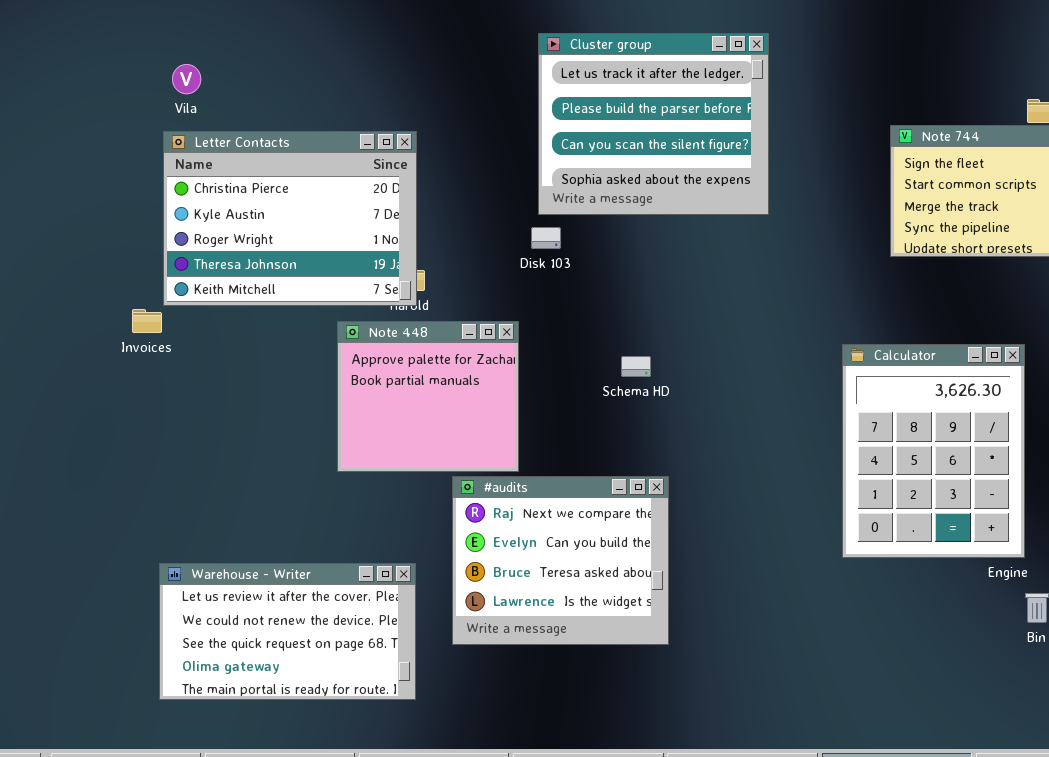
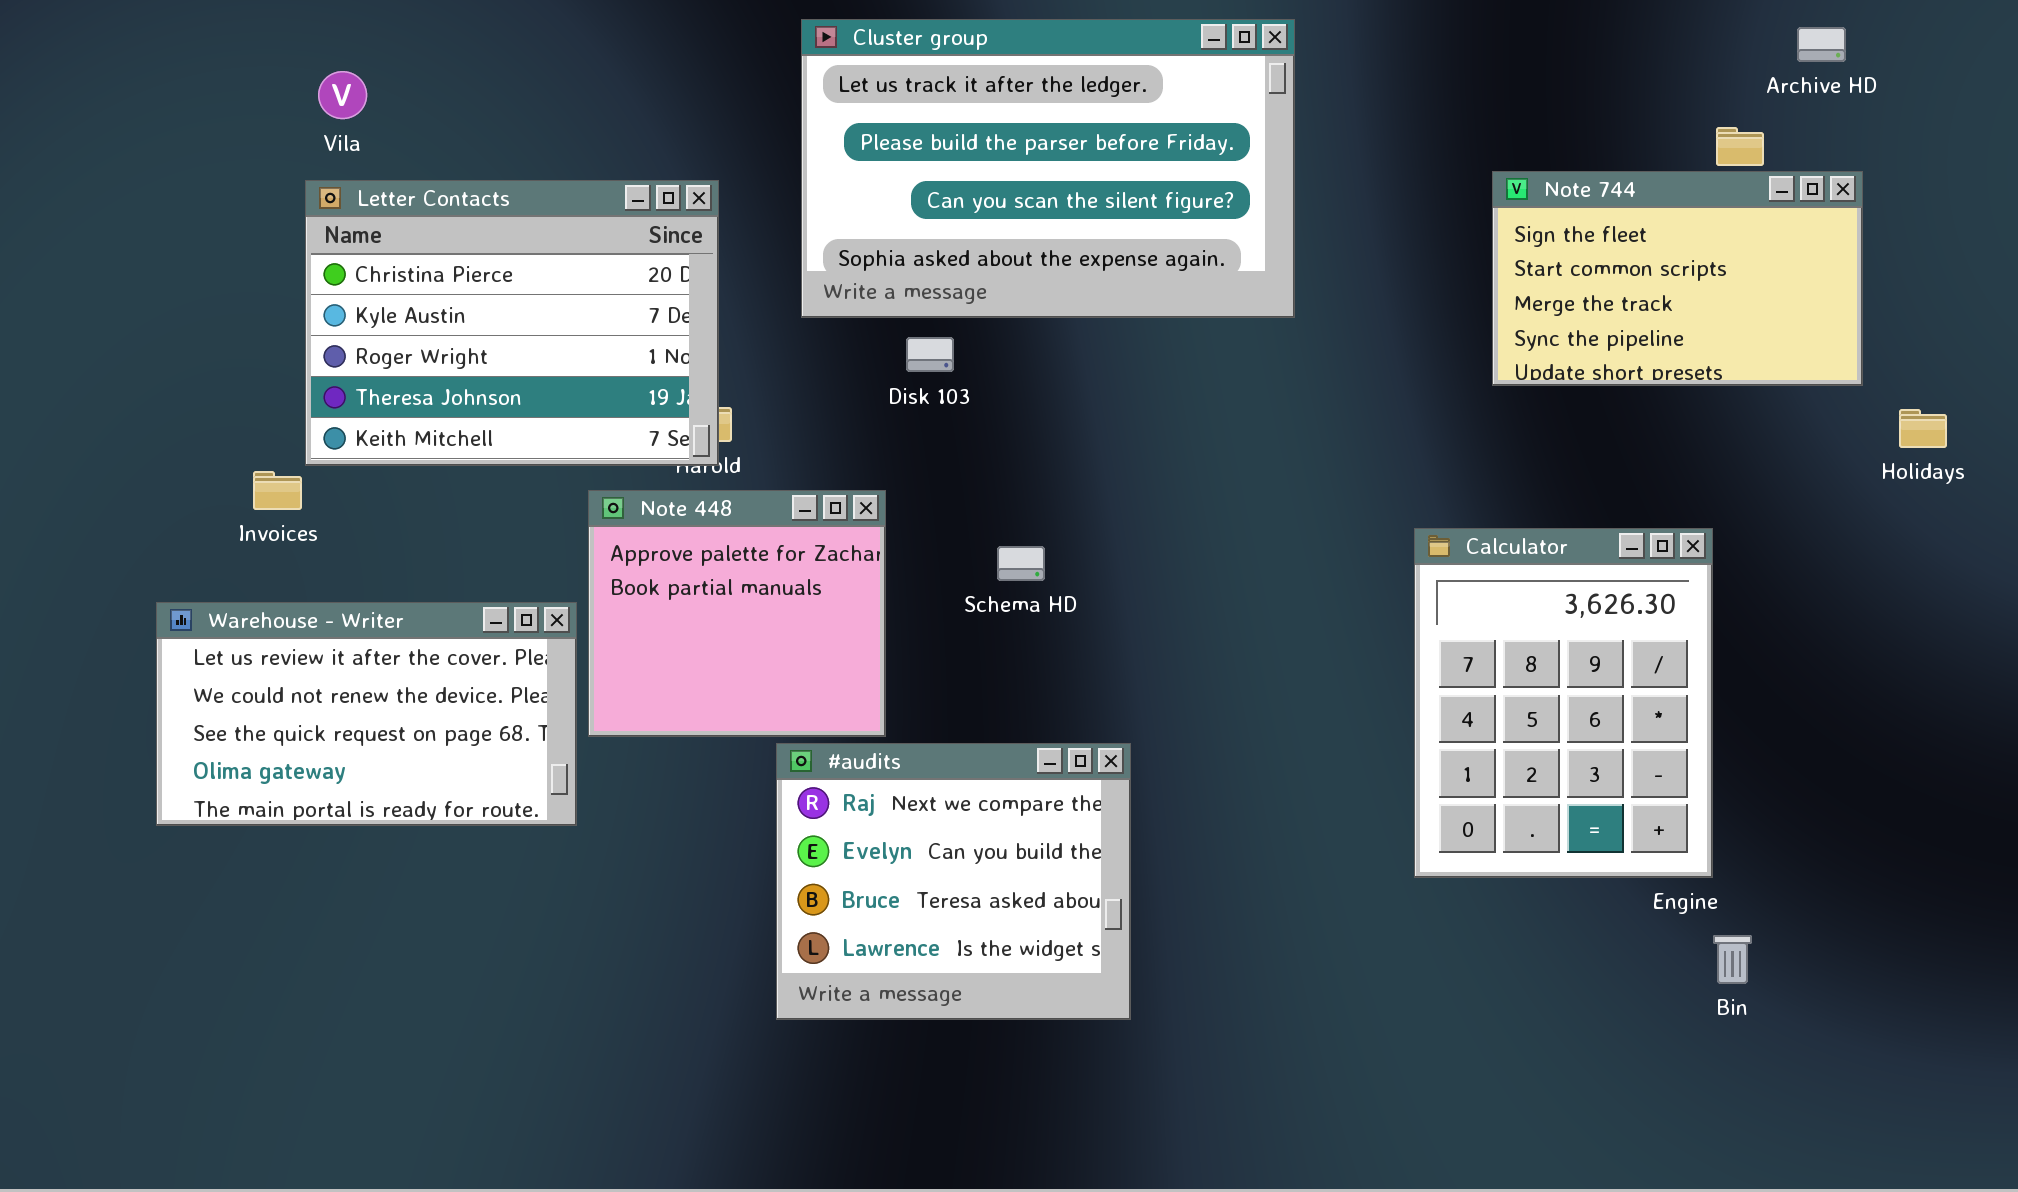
Cluster group: [538,33,769,215] -> [801,19,1295,318], resized
Schema HD: [621,356,651,377] -> [997,546,1045,581], moved
Warehouse - Writer: [159,563,416,700] -> [156,602,577,826], moved

